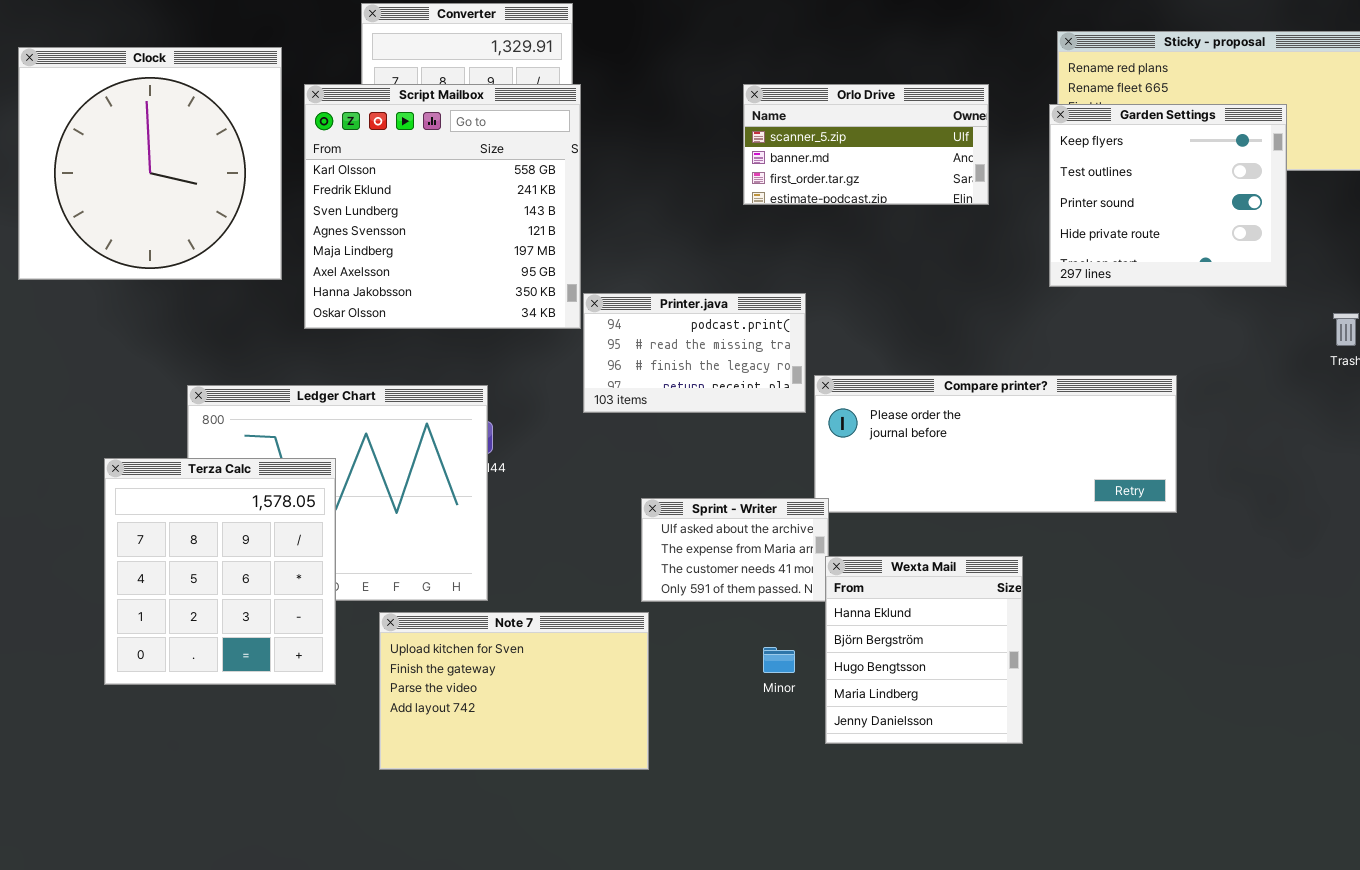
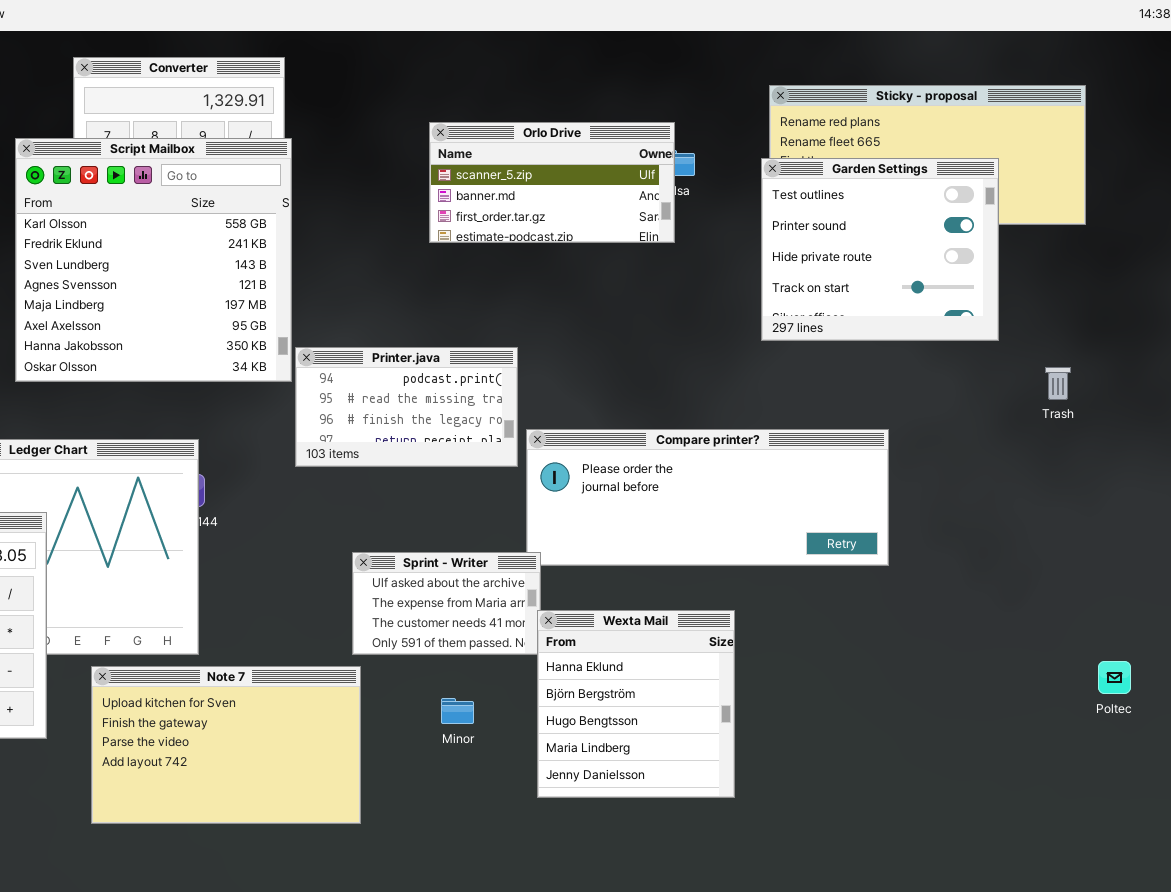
Orlo Drive: [743,84,989,205] -> [429,122,675,243], moved
Garden Settings: [1049,104,1287,287] -> [761,158,999,341], scrolled down 1 row
Minor: [763,647,795,673] -> [441,698,474,724], moved

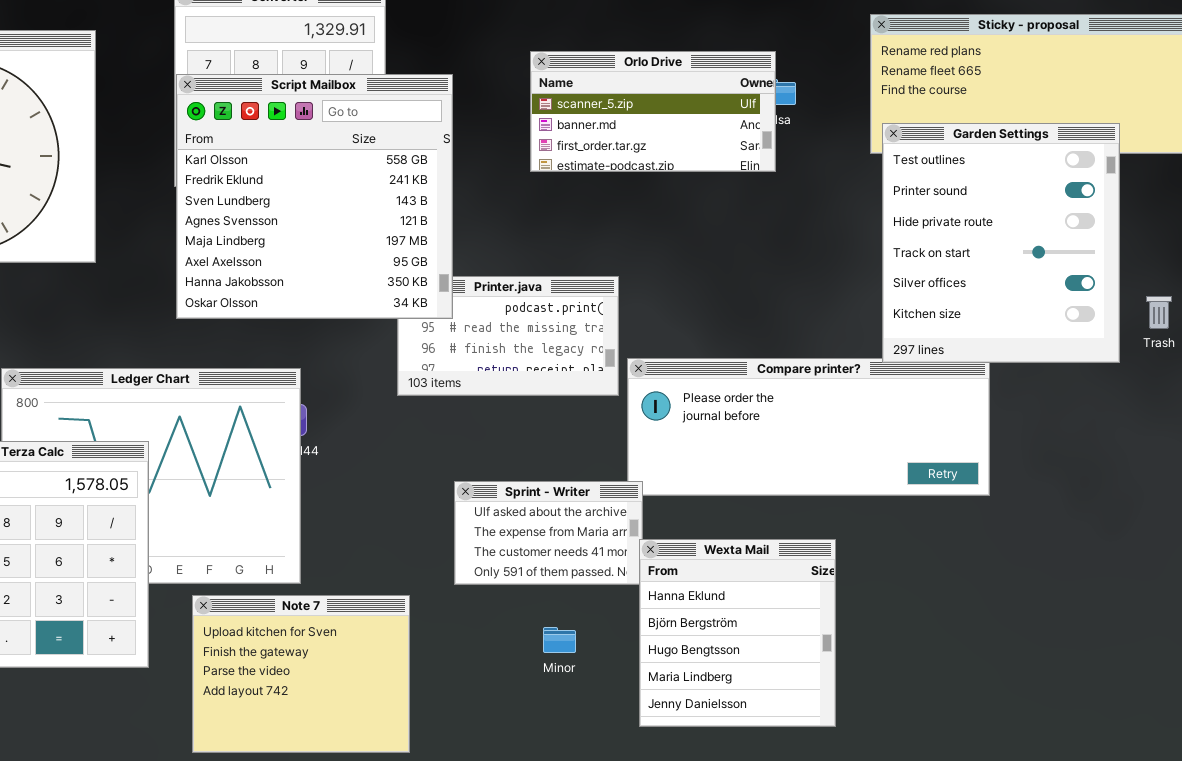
Script Mailbox: [15,138,292,382] -> [176,74,453,319], moved
Garden Settings: [761,158,999,341] -> [882,123,1120,363], moved, resized
Note 7: [91,666,361,824] -> [192,595,410,753], resized

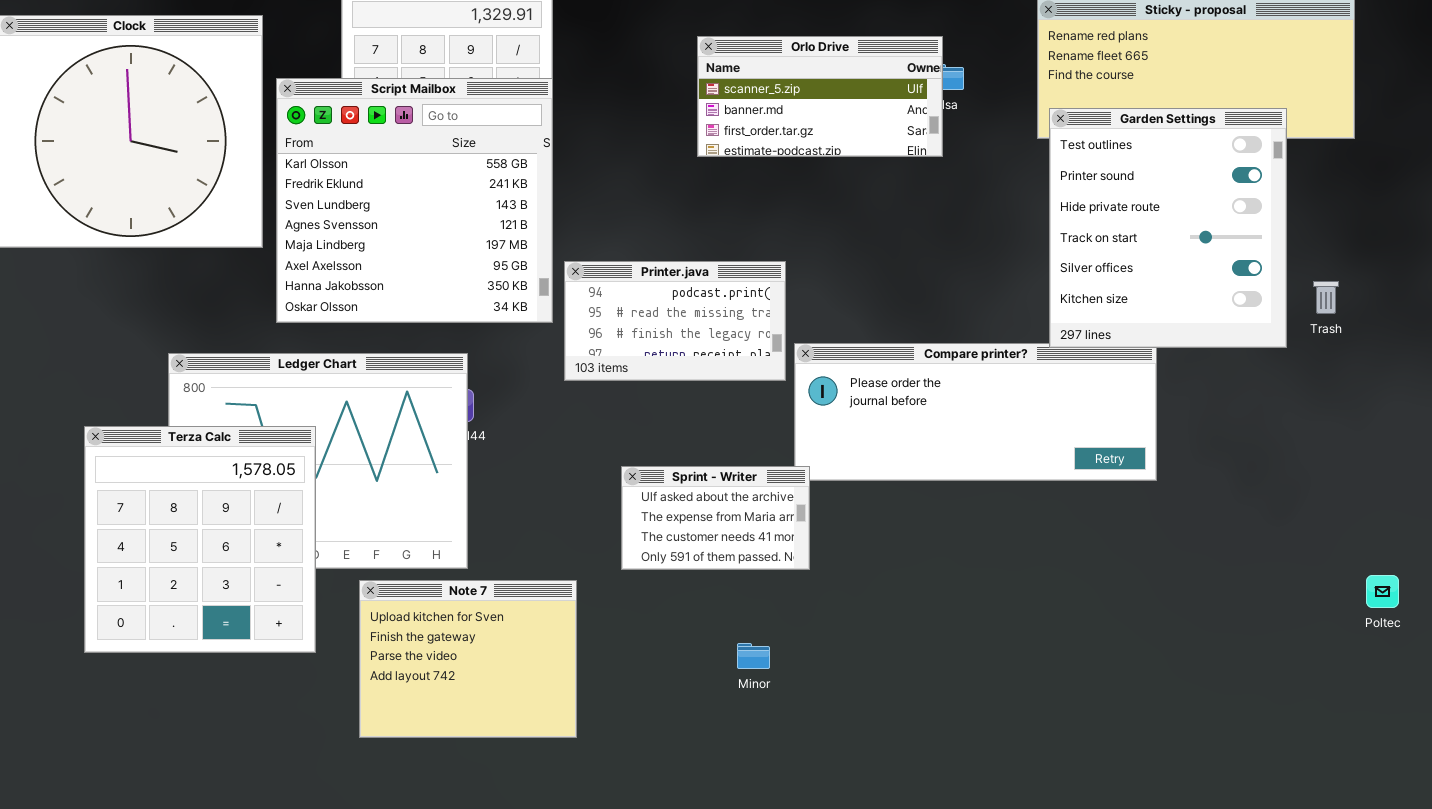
Script Mailbox: [176,74,453,319] -> [276,78,553,323], moved
Wexta Mail: [639,539,836,727] -> none, closed
Minor: [543,627,576,653] -> [737,643,770,669], moved

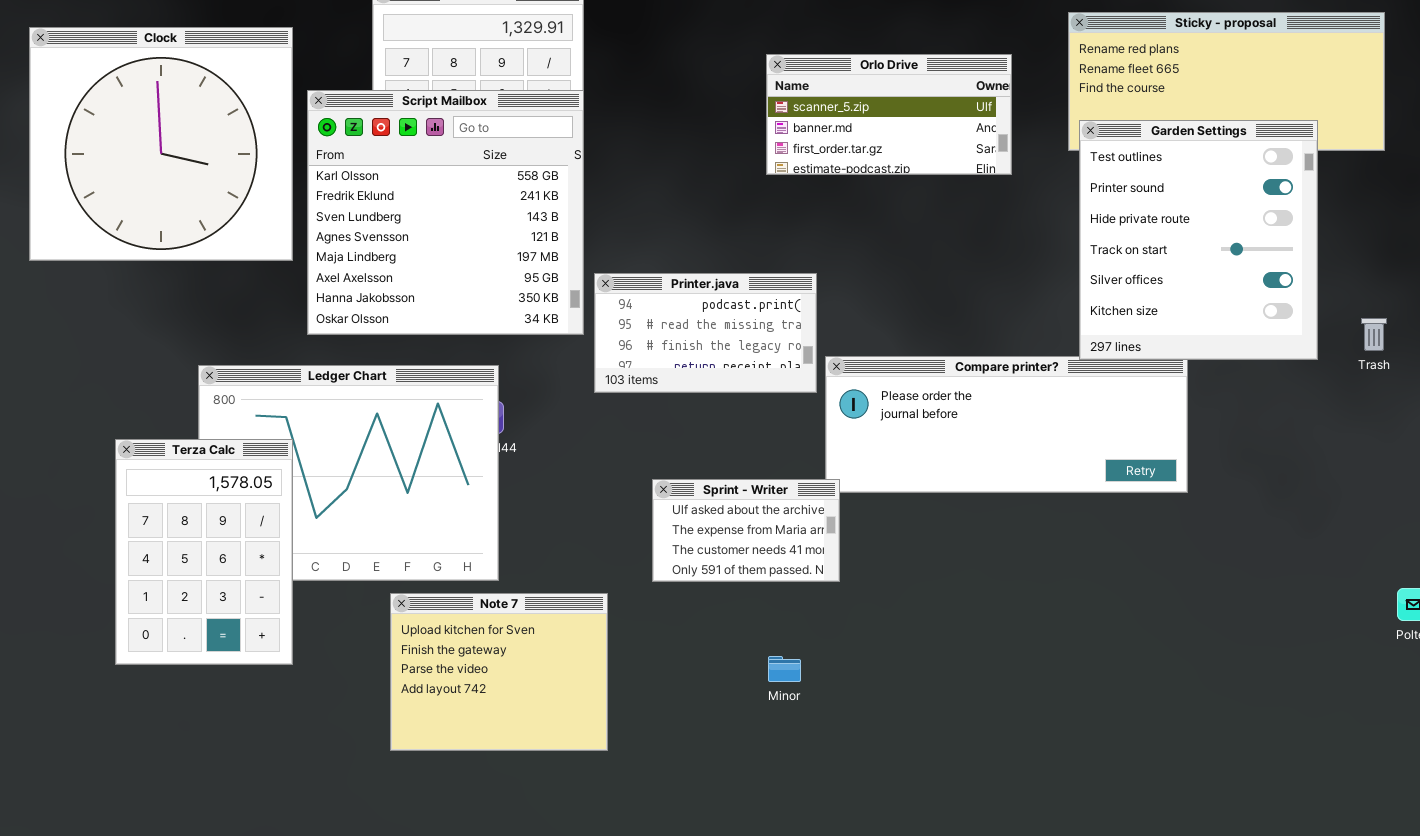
Orlo Drive: [697,36,943,157] -> [766,54,1012,175], moved
Trash: [1313,281,1339,314] -> [1361,318,1387,351], moved
Terza Calc: [84,426,316,653] -> [115,439,293,665], resized

